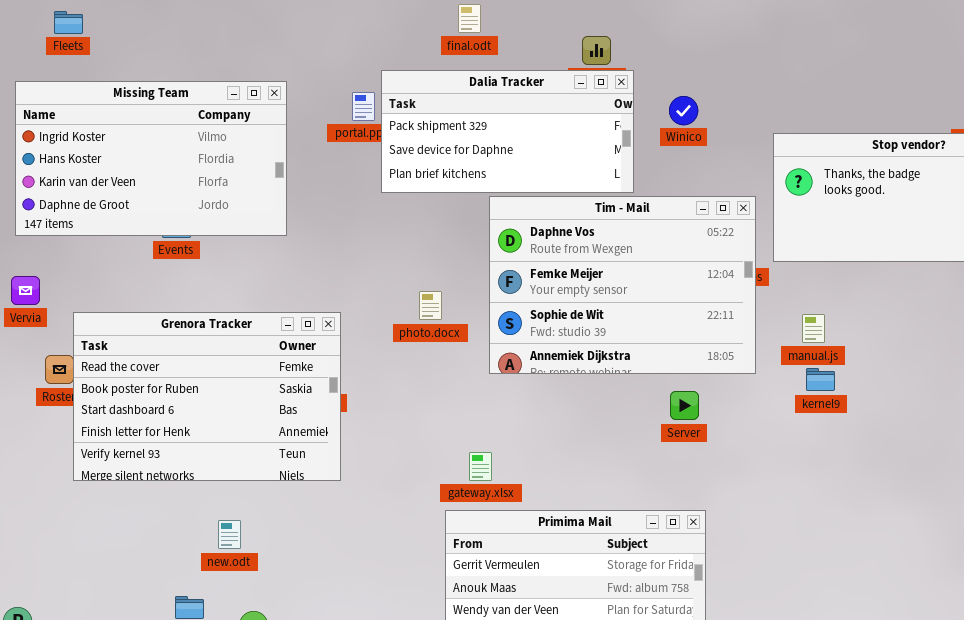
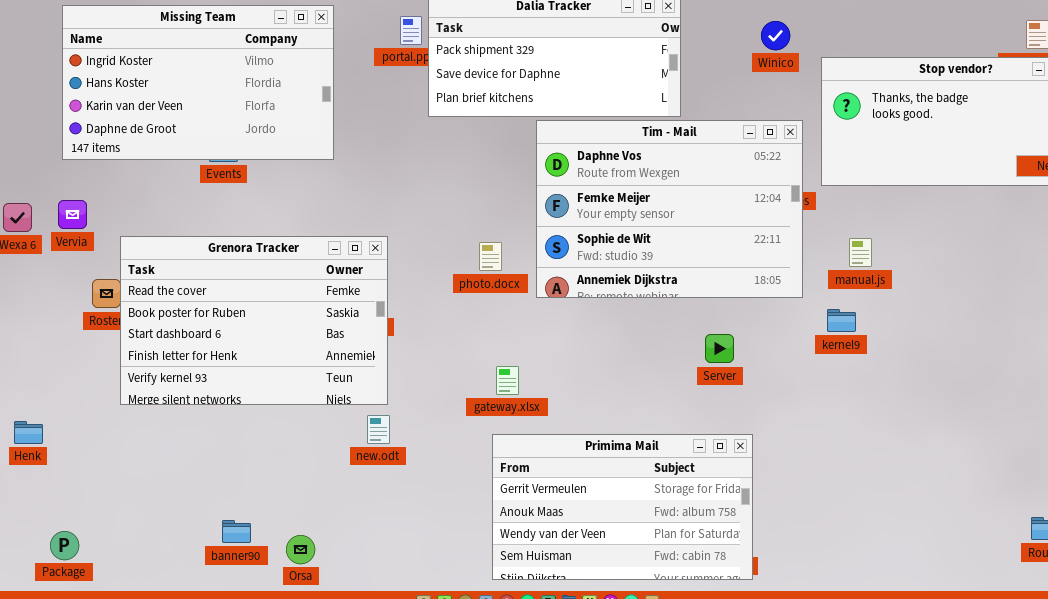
Winico: [669,96,698,125] -> [761,21,790,50], moved
photo.docx: [419,291,442,320] -> [479,242,502,271], moved
kernel9: [806,368,835,391] -> [827,309,856,332], moved
Server: [670,391,699,420] -> [705,334,734,363], moved
gateway.xlsx: [469,452,492,481] -> [496,366,519,395], moved
new.odt: [218,520,241,549] -> [367,415,390,444], moved

